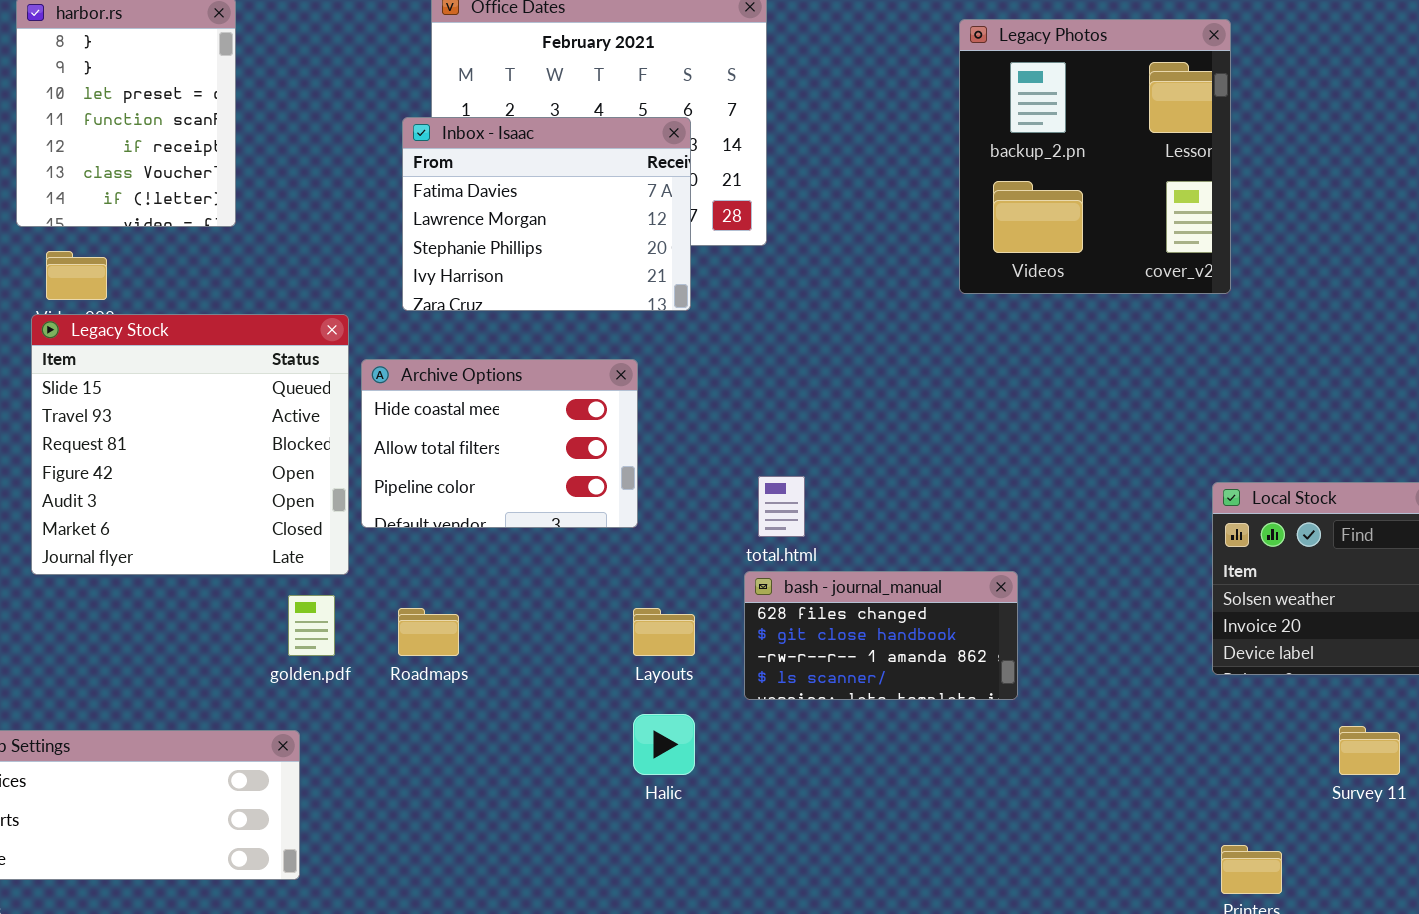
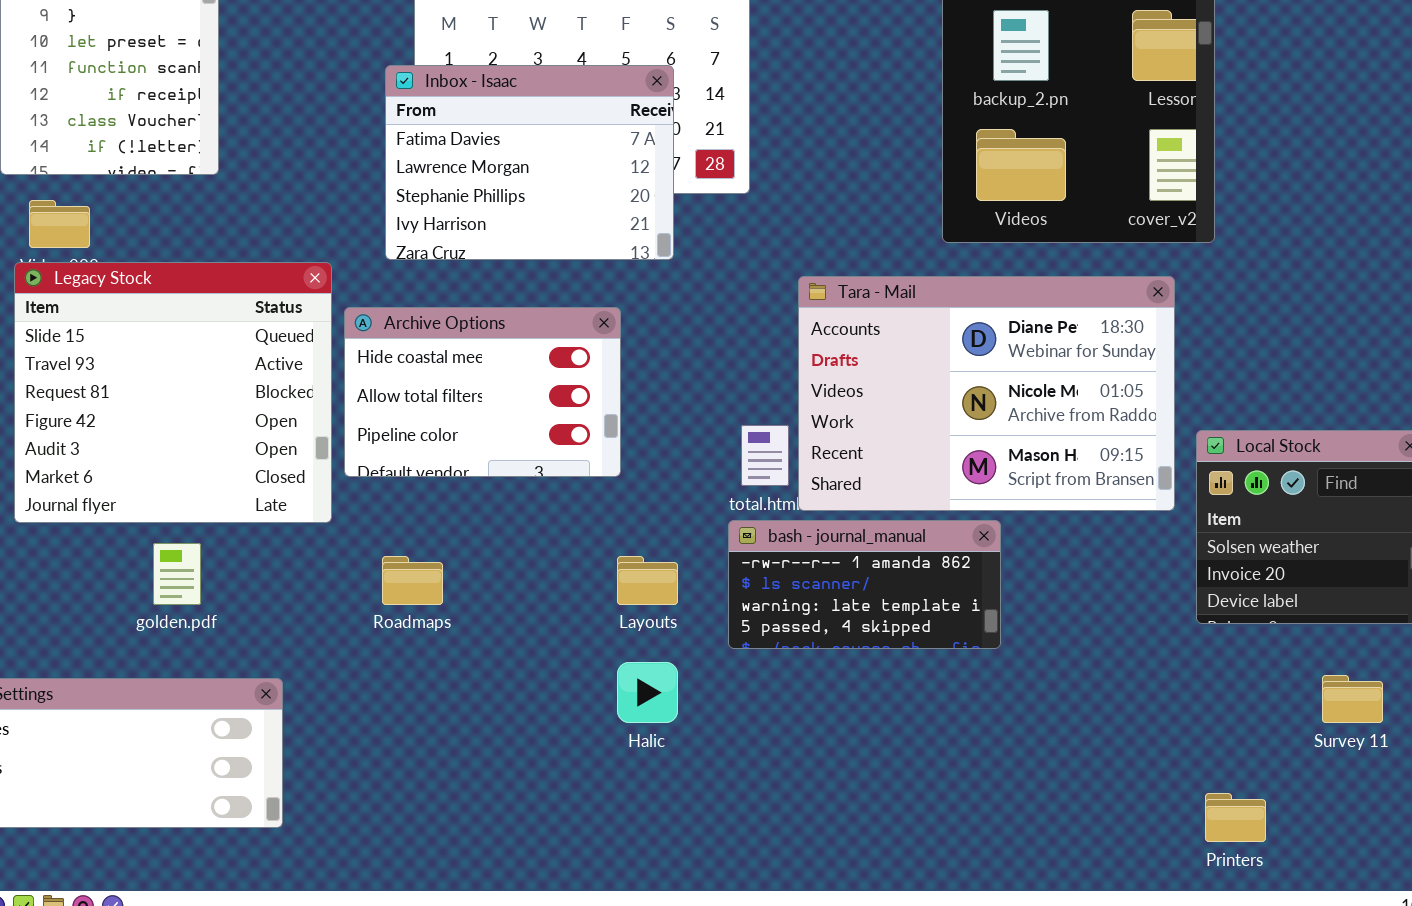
Tara - Mail: none -> [798,276,1175,511], opened
bash - journal_manual: [744,571,1018,700] -> [728,520,1001,649], scrolled down 2 rows
golden.pdf: [288,595,335,656] -> [153,543,201,605], moved

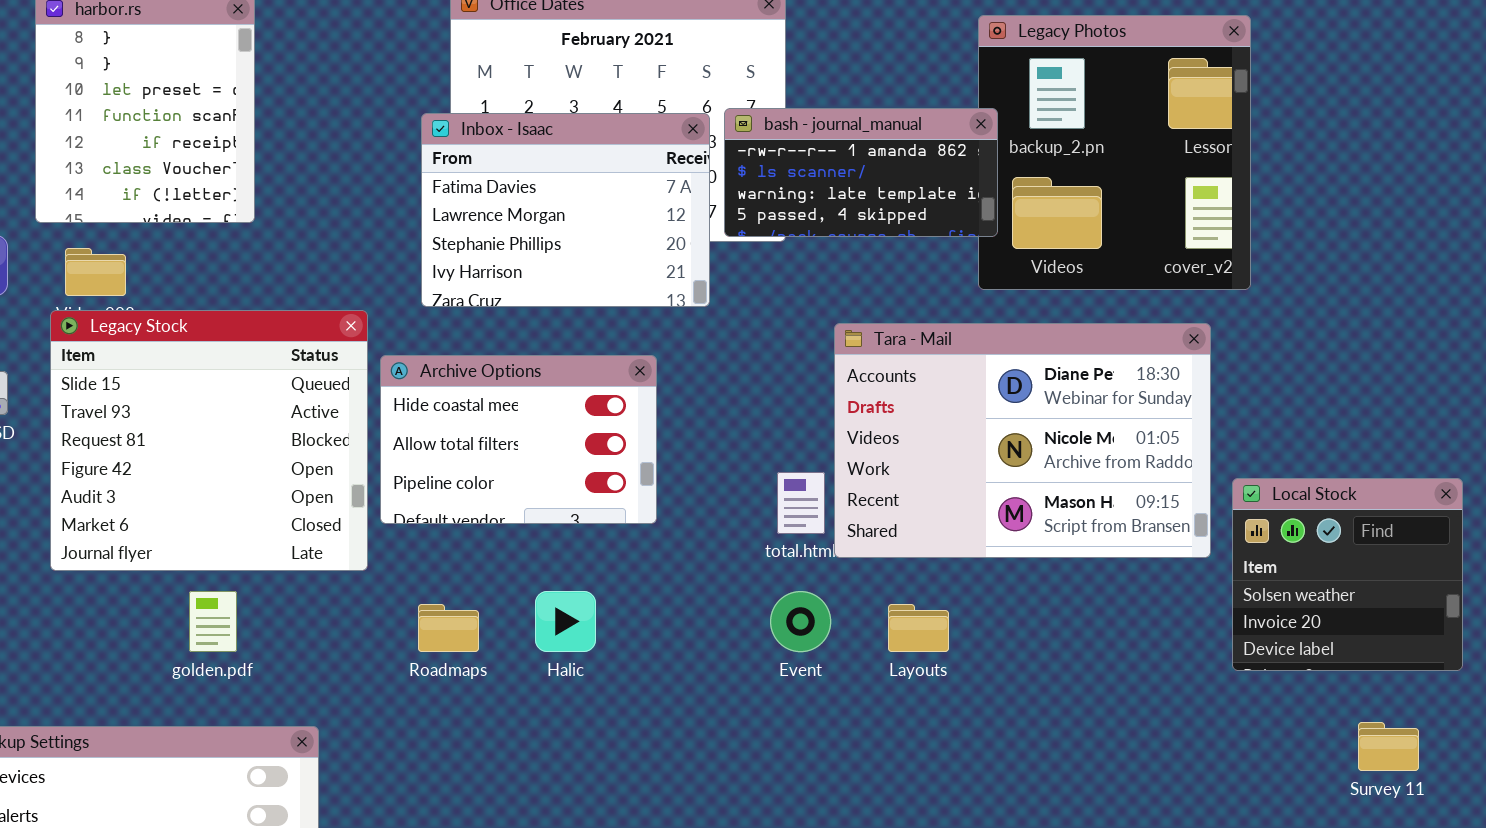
bash - journal_manual: [728,520,1001,649] -> [724,108,998,237], moved
Layouts: [617,556,678,605] -> [888,604,949,652], moved
Halic: [617,662,678,723] -> [535,591,596,652], moved

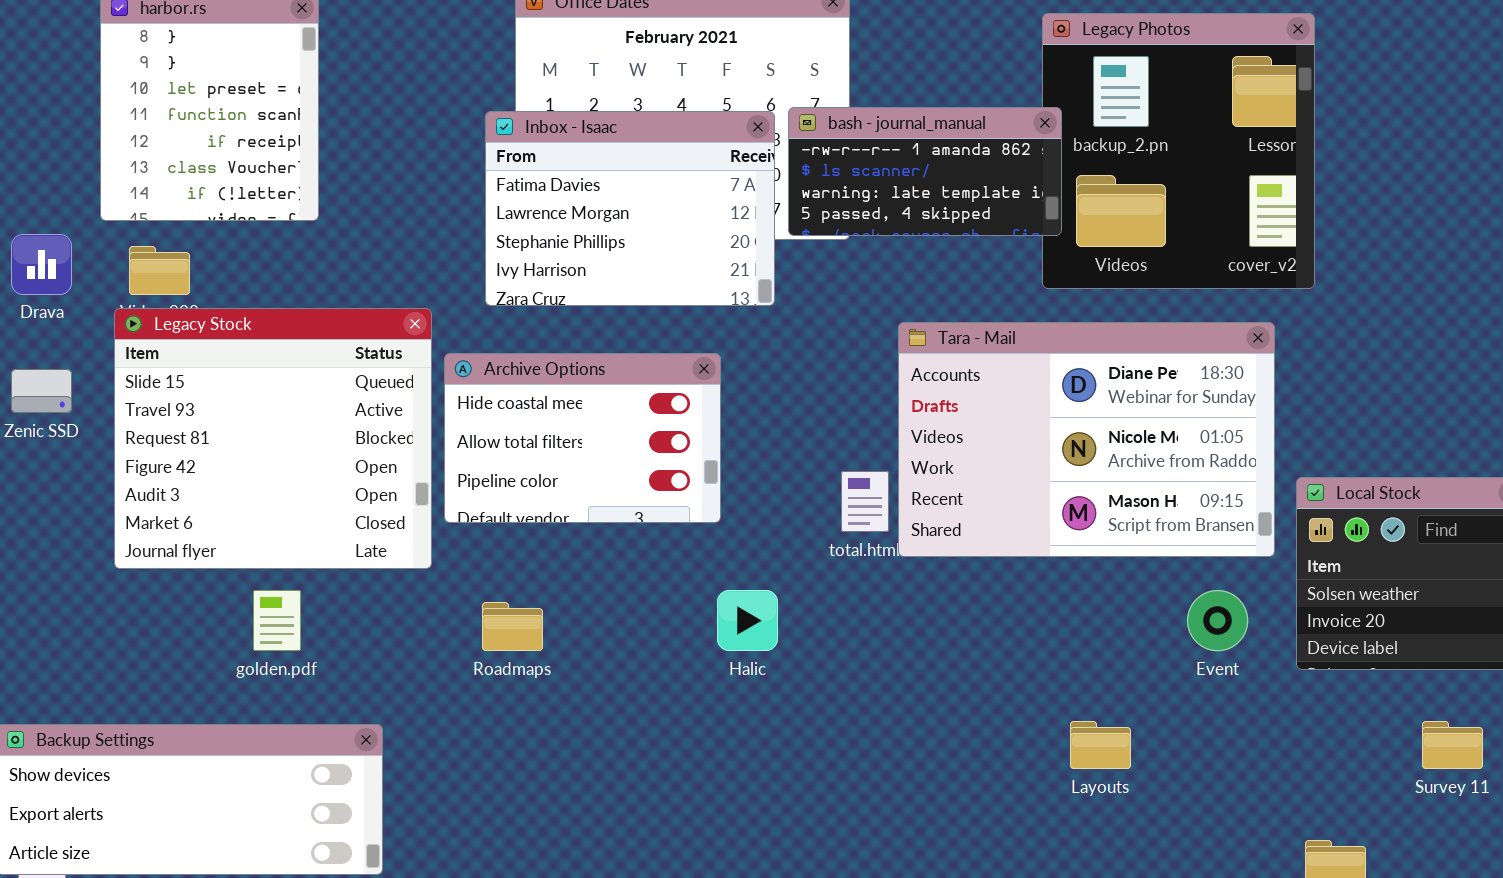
Halic: [535,591,596,652] -> [717,590,778,651], moved
Event: [770,591,831,652] -> [1187,590,1248,651], moved
Layouts: [888,604,949,652] -> [1070,721,1131,769], moved

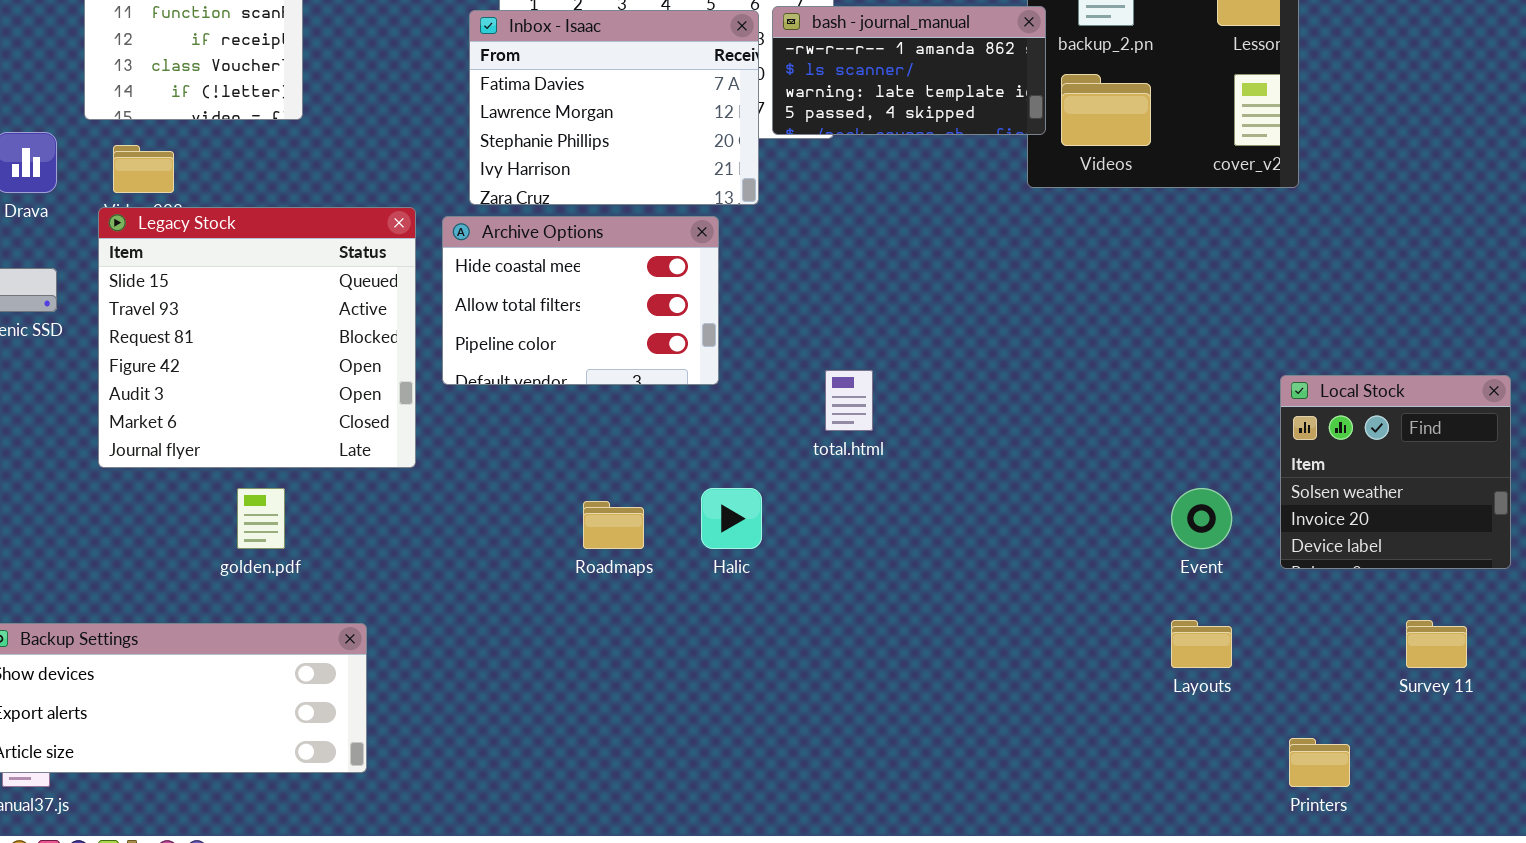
Tara - Mail: [898,322,1275,557] -> none, closed
Archive Options: [444,353,721,523] -> [442,216,719,385], moved
Roadmaps: [482,602,543,651] -> [583,501,644,549], moved
Layouts: [1070,721,1131,769] -> [1171,620,1232,668], moved

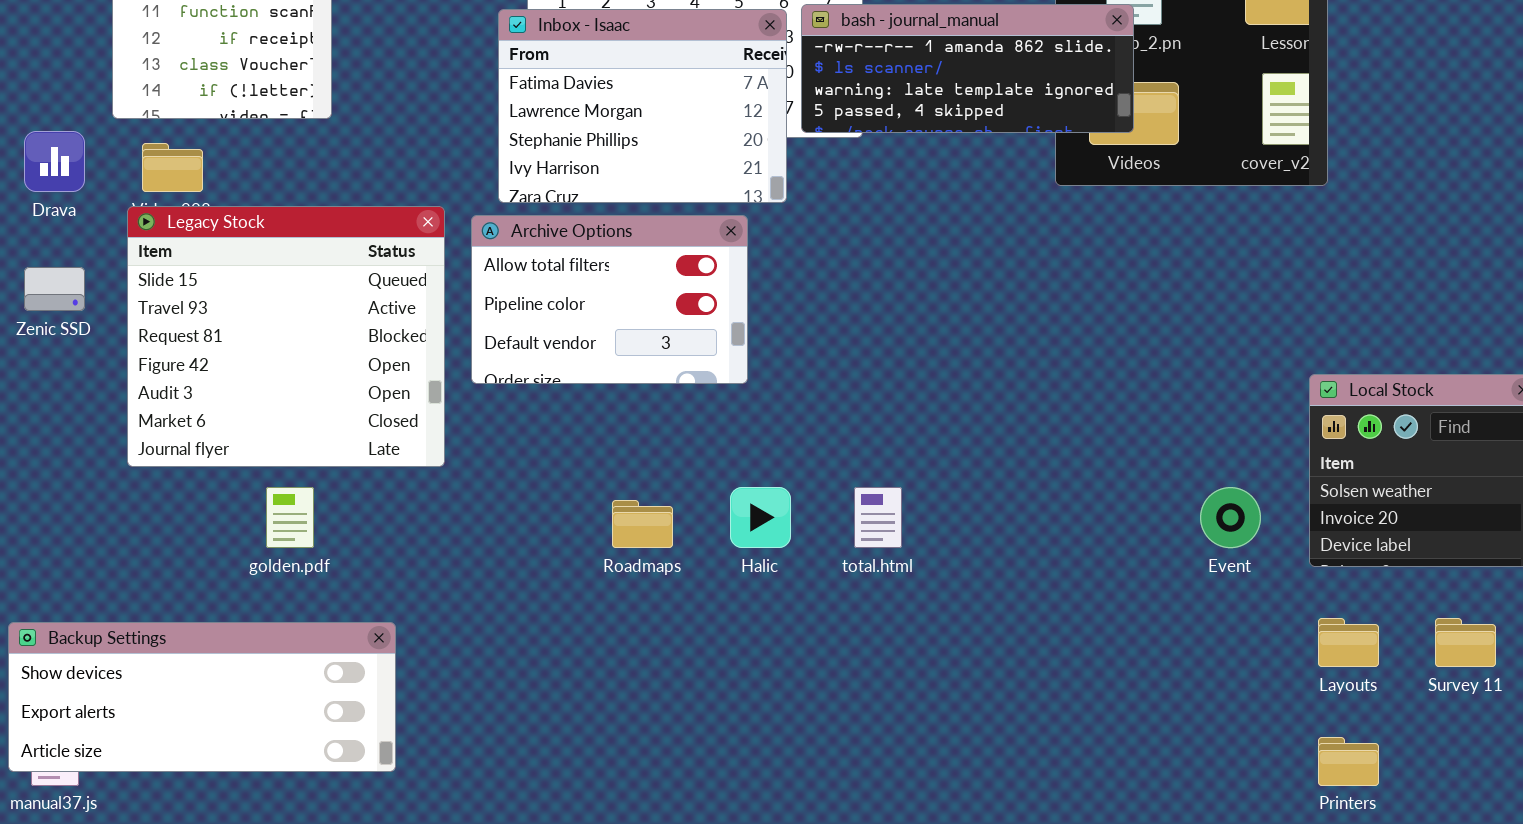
bash - journal_manual: [772,6,1046,135] -> [801,4,1134,133], resized
Archive Options: [442,216,719,385] -> [471,215,748,384], scrolled down 1 row
total.html: [825,370,873,431] -> [854,487,902,548], moved
Layouts: [1171,620,1232,668] -> [1318,618,1379,667], moved

